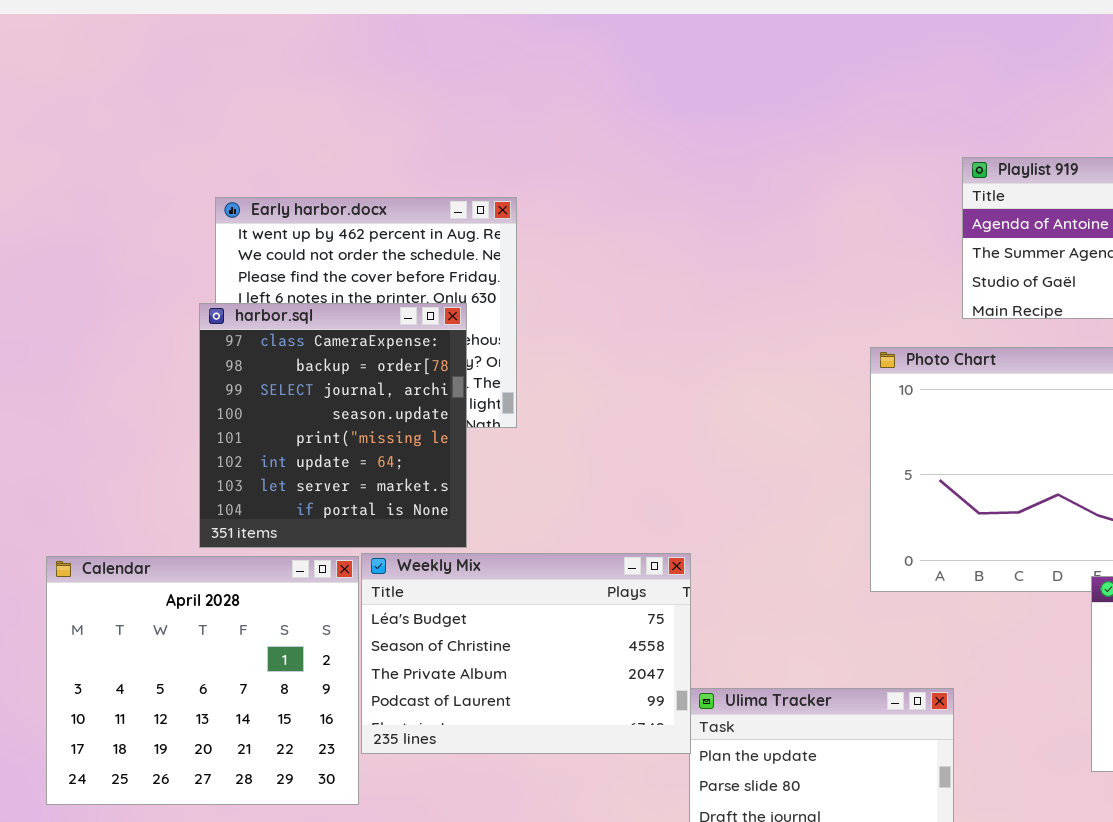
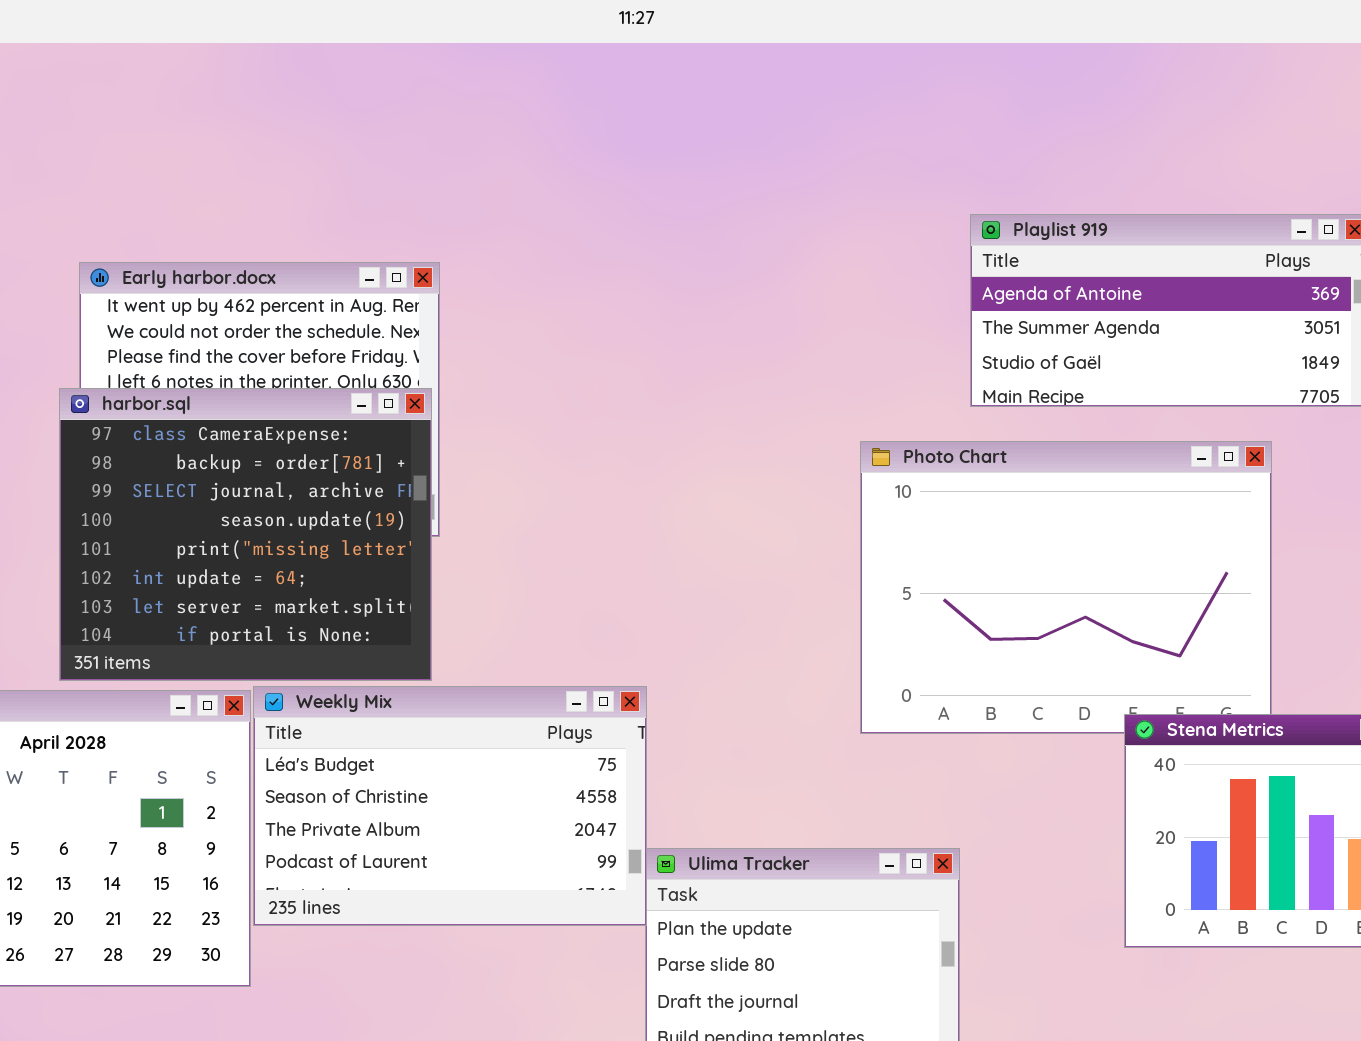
harbor.sql: [199,303,467,548] -> [59,388,432,681], resized

